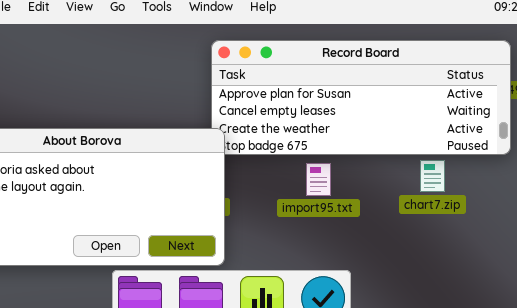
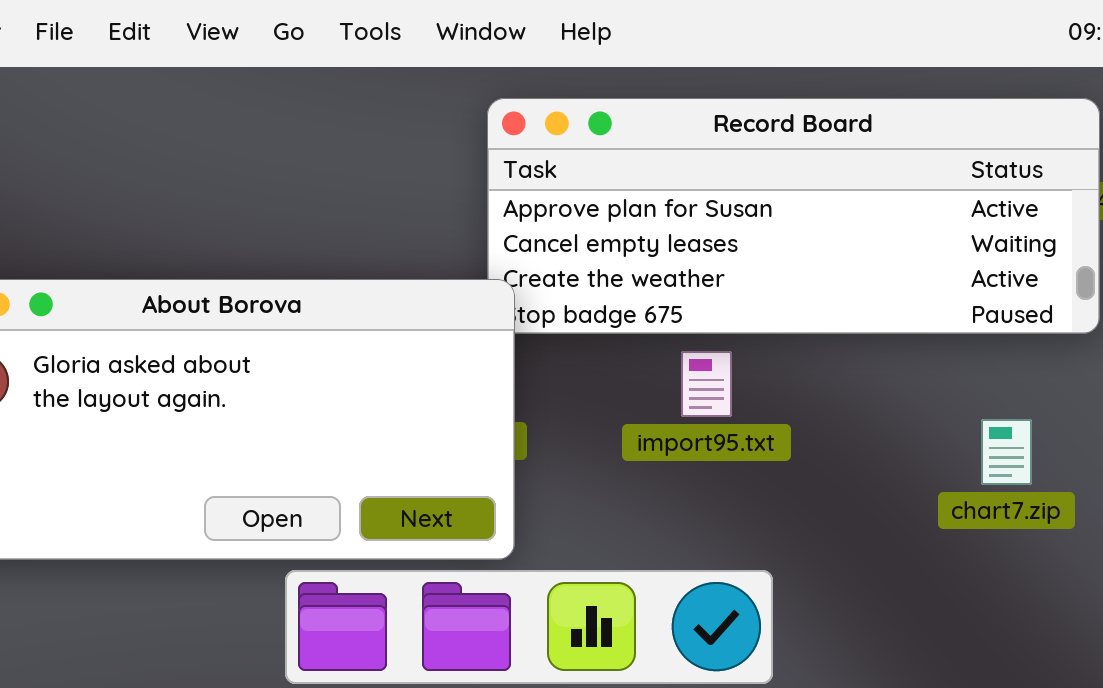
chart7.zip: [420,160,445,192] -> [981,419,1032,485], moved

